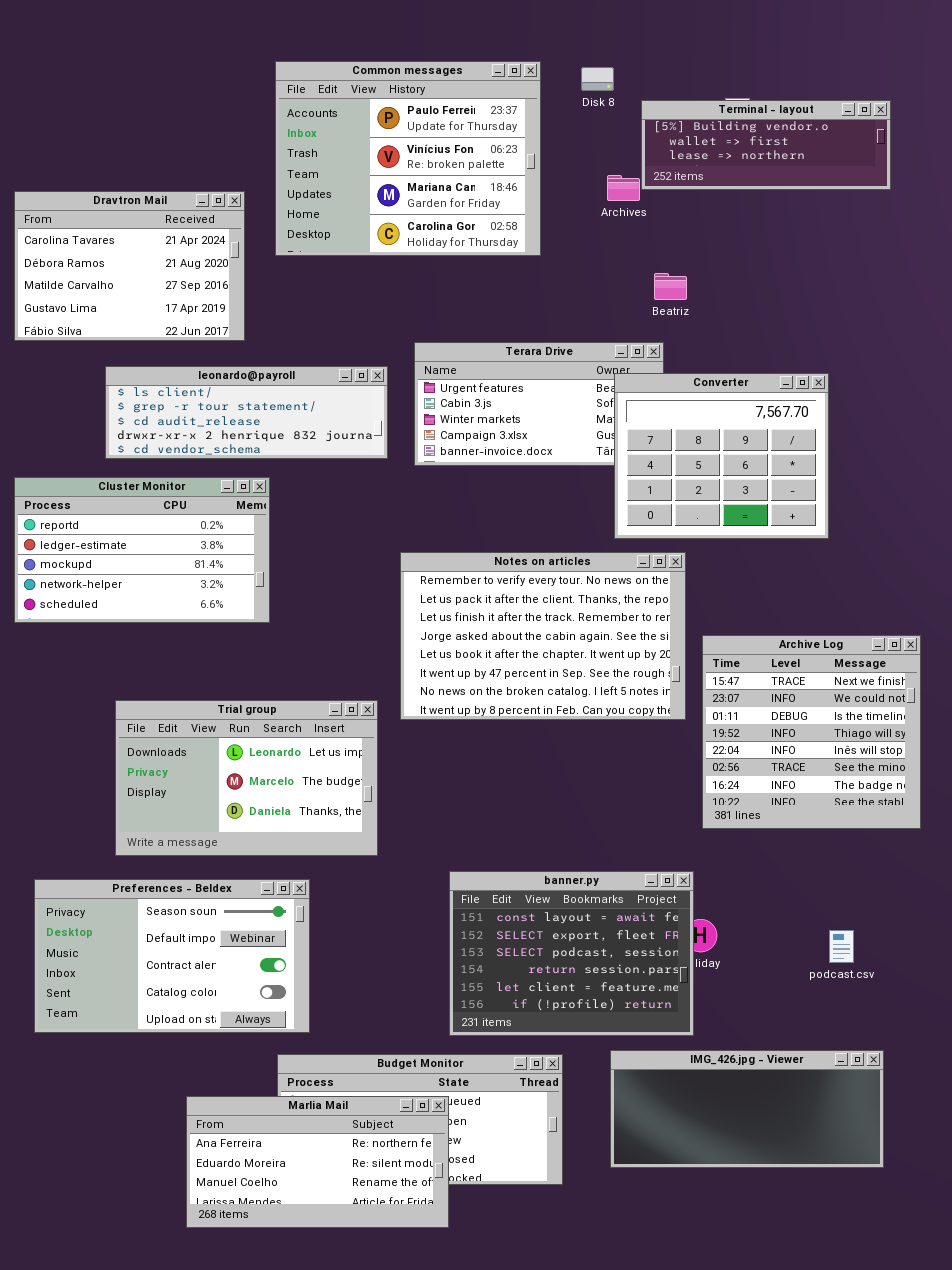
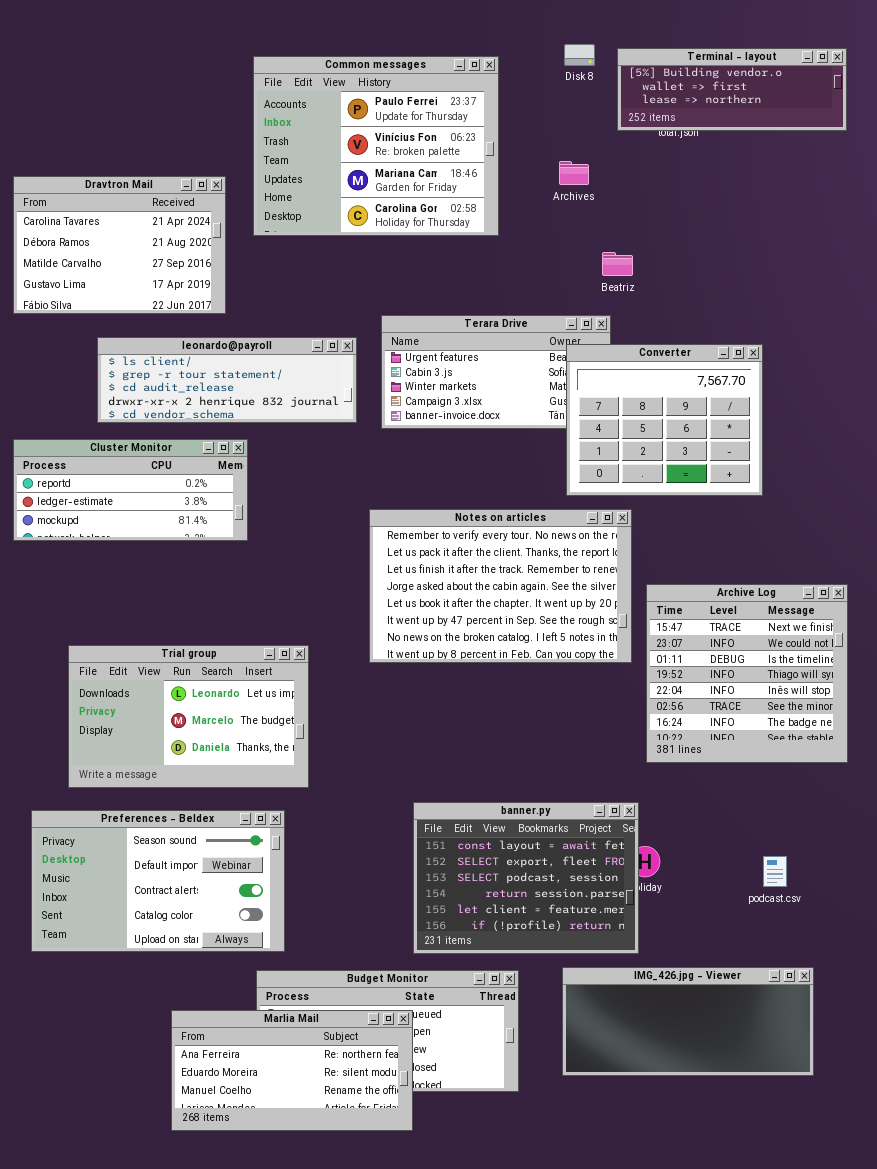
Disk 8: [581,67,614,91] -> [564,44,595,66], moved
Terminal - layout: [641,100,891,190] -> [617,48,847,131], moved
Cluster Monitor: [14,477,270,623] -> [13,439,248,541], resized
Trial group: [115,700,378,856] -> [68,645,309,788], moved

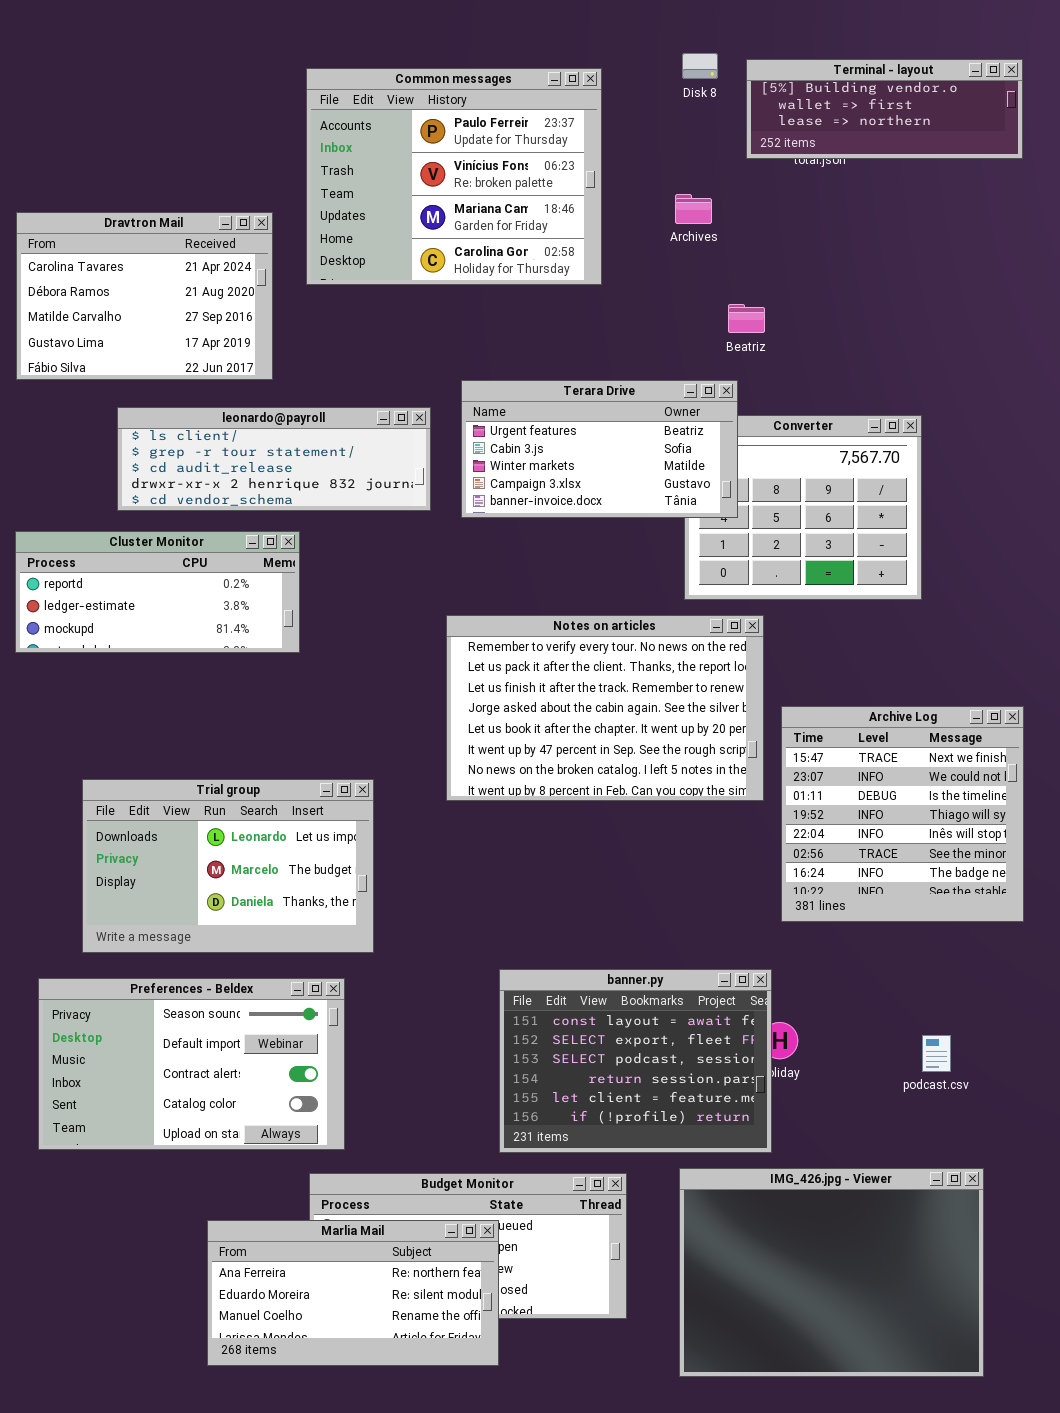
Terara Drive: [381,315,611,429] -> [461,380,738,518], raised
IMG_426.jpg - Viewer: [562,967,814,1076] -> [679,1168,984,1377], resized

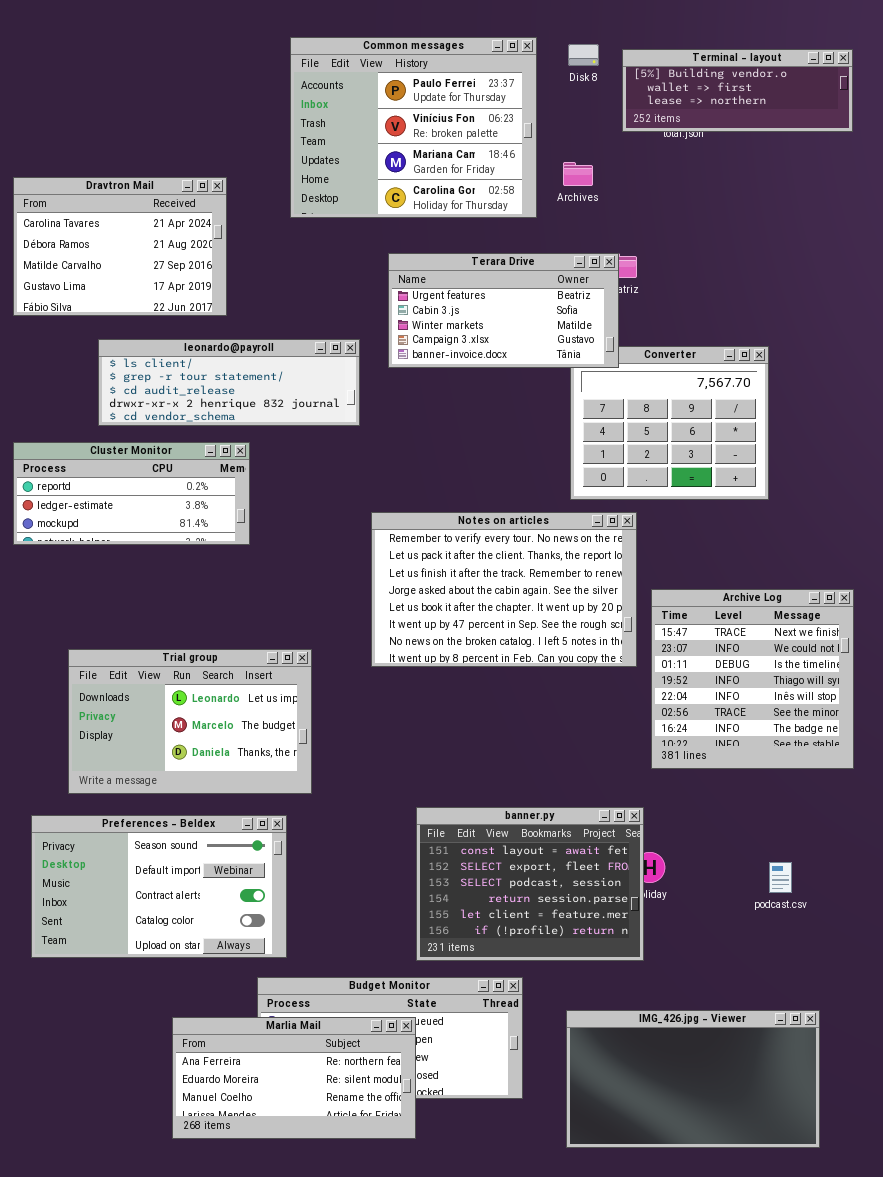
Common messages: [306,68,602,285] -> [290,37,537,218], moved
Terara Drive: [461,380,738,518] -> [388,253,619,368], moved
IMG_426.jpg - Viewer: [679,1168,984,1377] -> [566,1010,820,1148], resized

